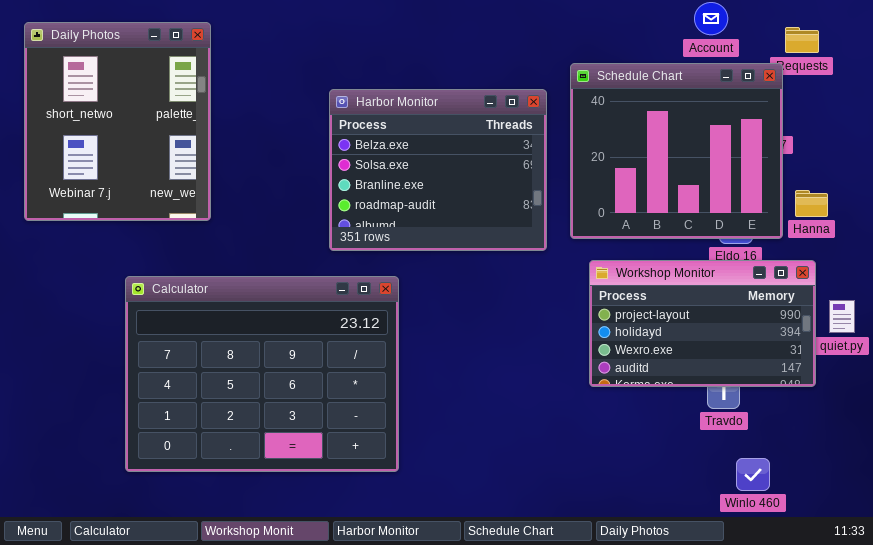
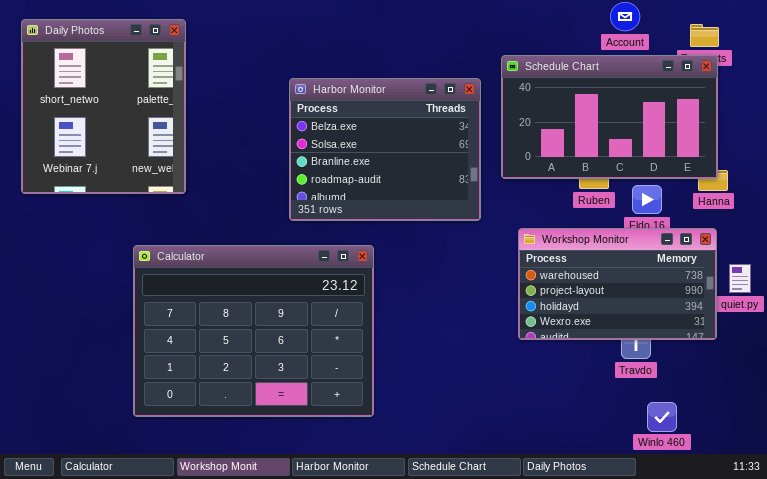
Schedule Chart: [570,63,783,239] -> [501,55,718,179], resized
Workshop Monitor: [589,260,816,387] -> [518,228,717,340], scrolled up 1 row
Calculator: [125,276,399,472] -> [133,245,374,417], moved

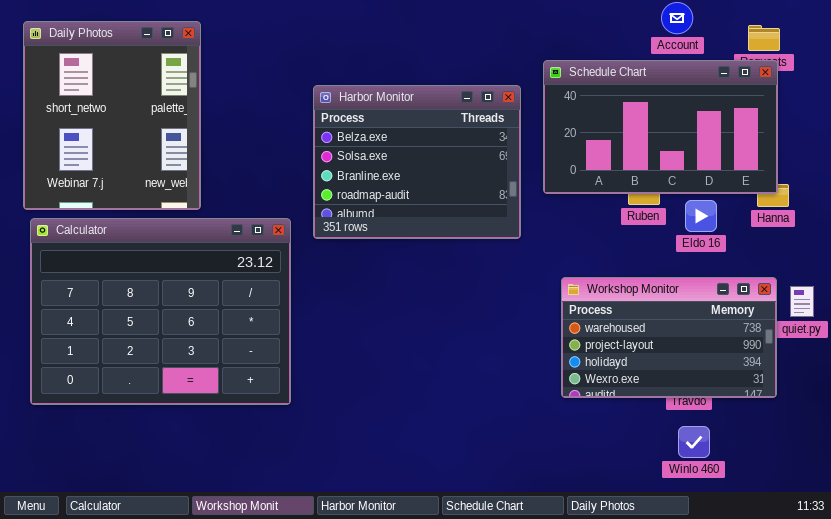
Workshop Monitor: [518,228,717,340] -> [561,277,777,398], moved
Calculator: [133,245,374,417] -> [30,218,291,405], moved
Winlo 460: [647,402,677,432] -> [678,426,710,458], moved

